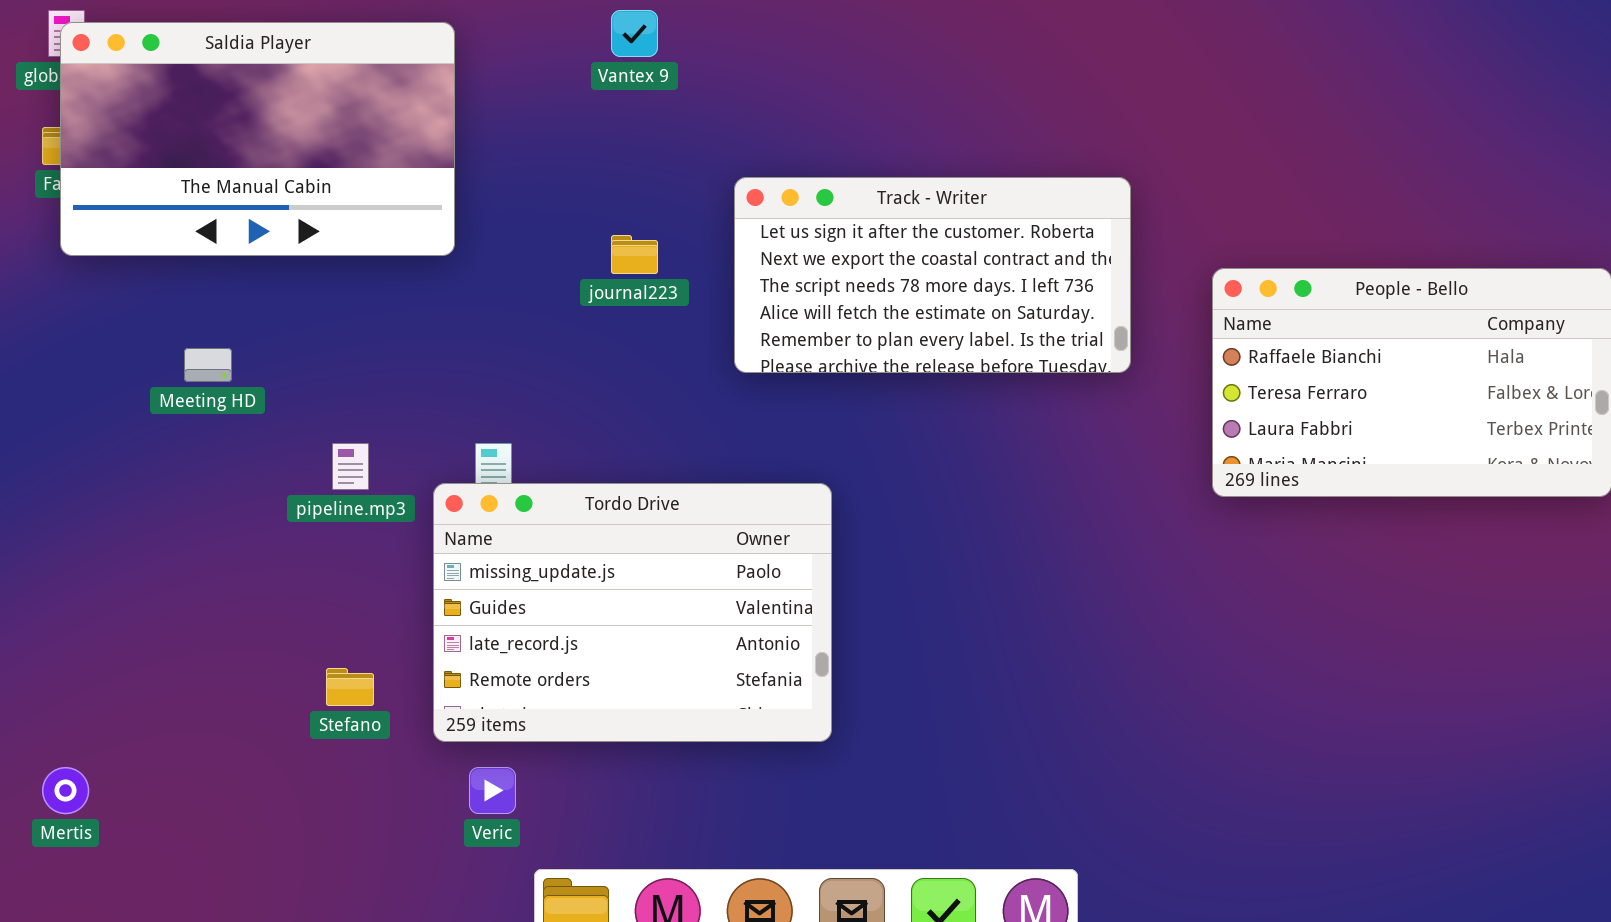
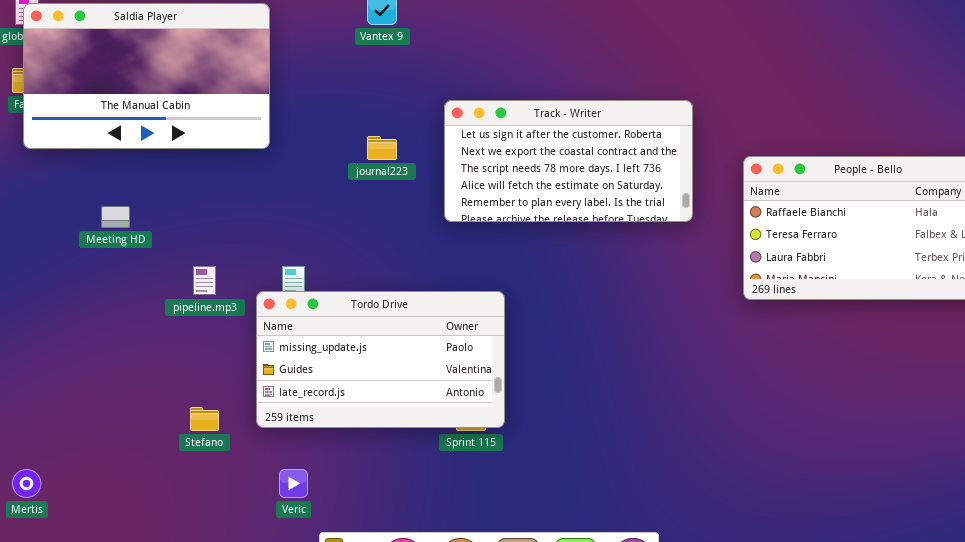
Tordo Drive: [433,483,832,742] -> [256,291,505,428], resized

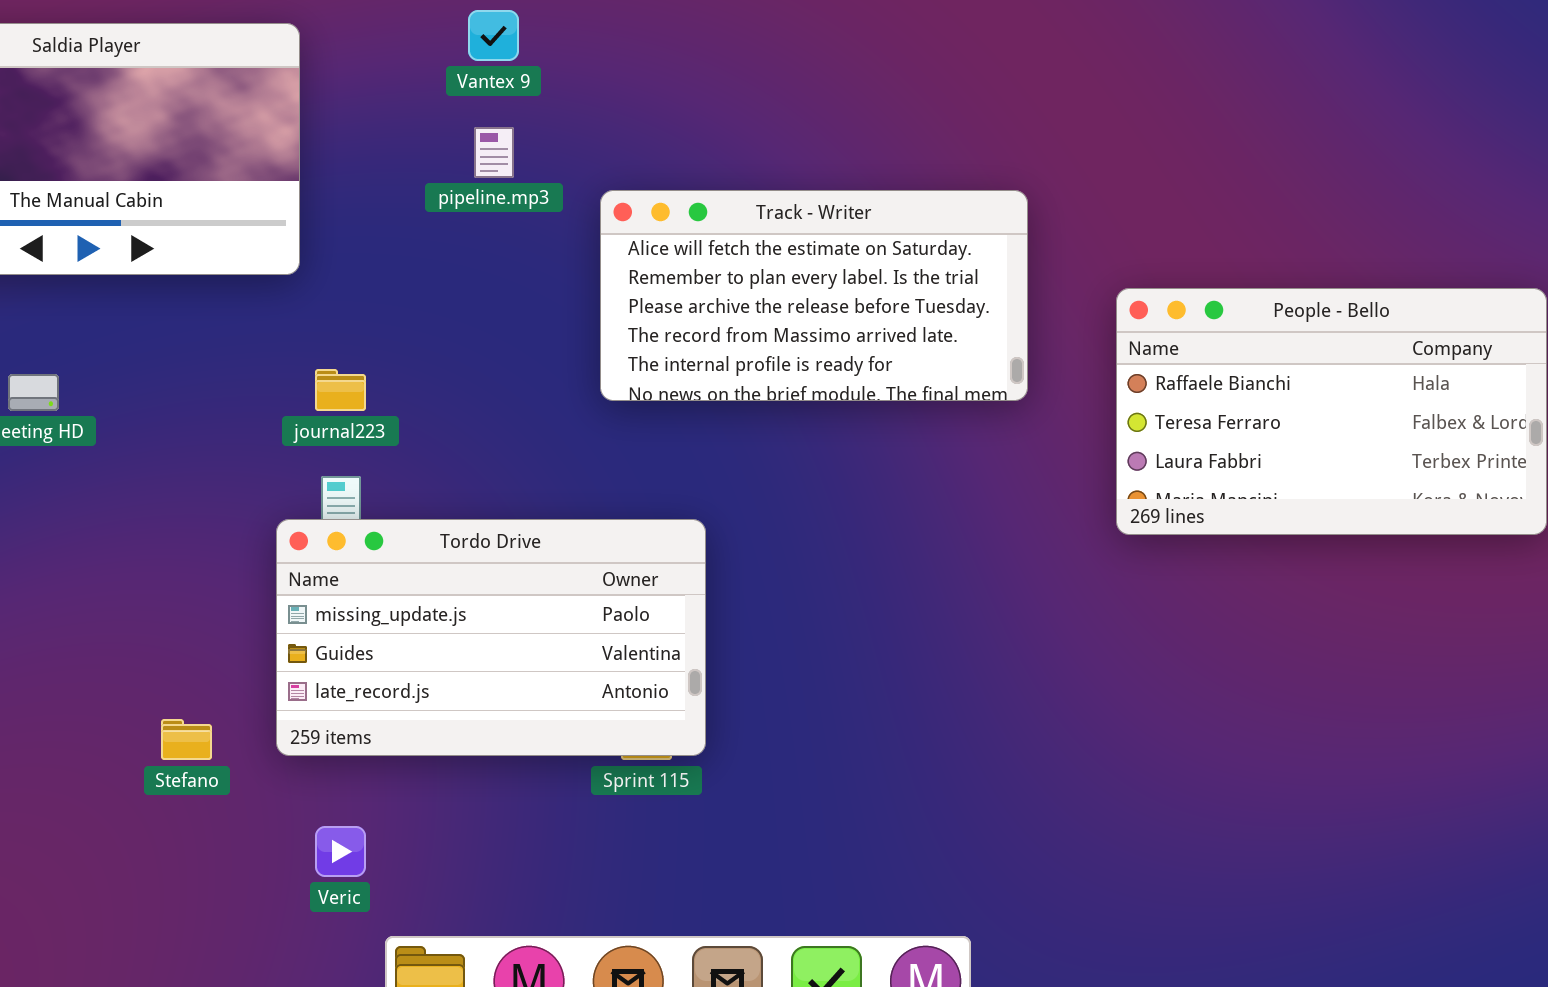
Track - Writer: [444,100,693,222] -> [600,190,1028,401], scrolled down 3 rows
journal223: [367,136,397,160] -> [315,369,366,411], moved
pipeline.mp3: [193,266,216,295] -> [474,127,514,178], moved

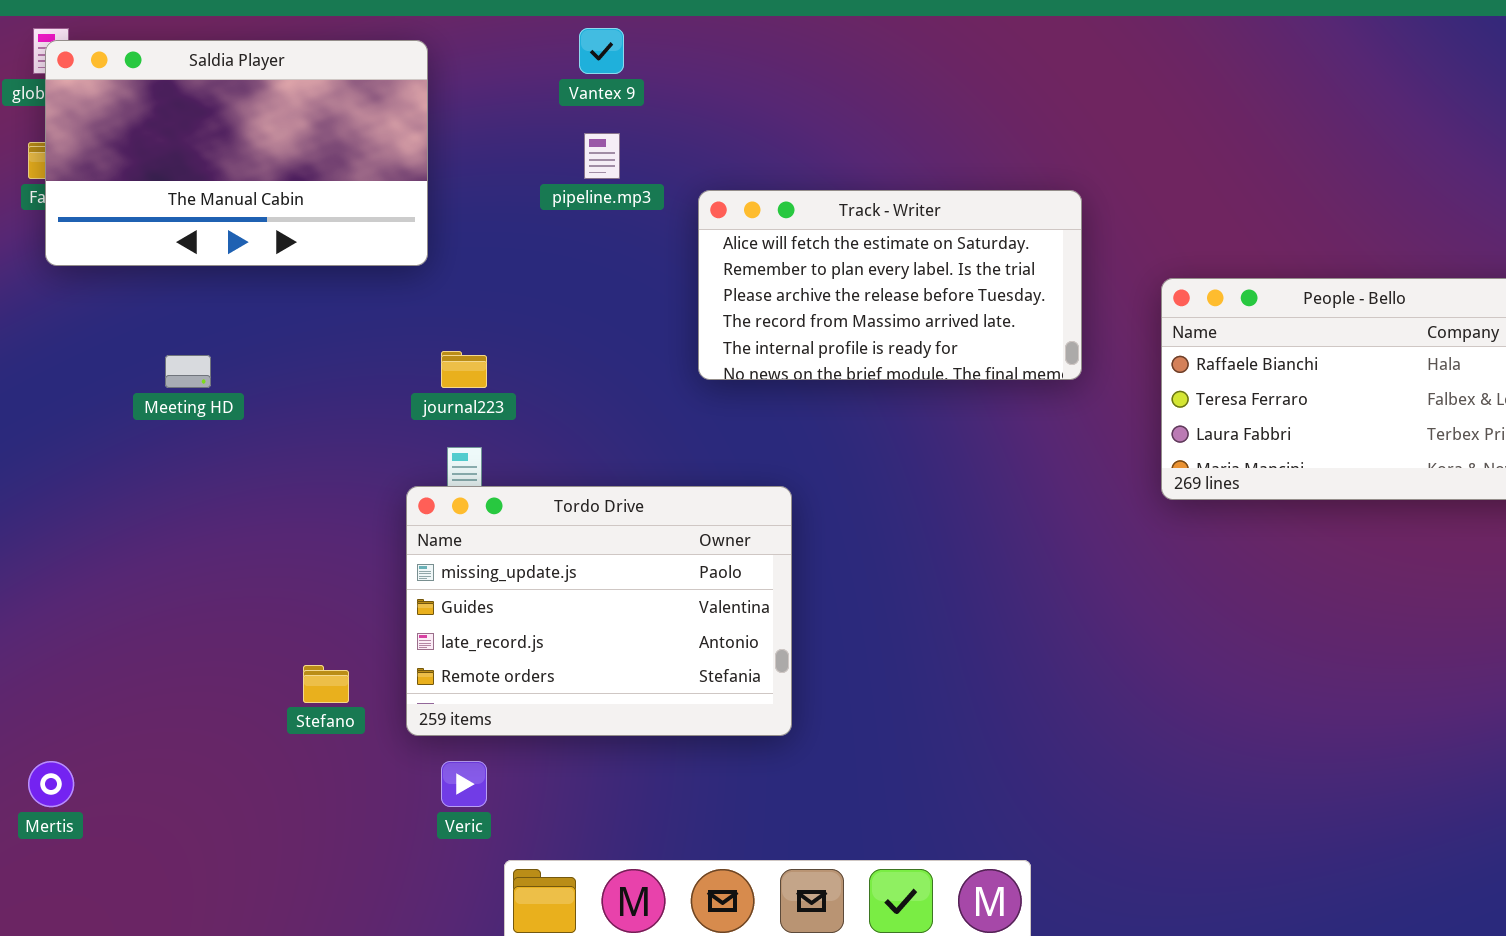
Tordo Drive: [276,519,706,756] -> [406,486,792,736], resized

